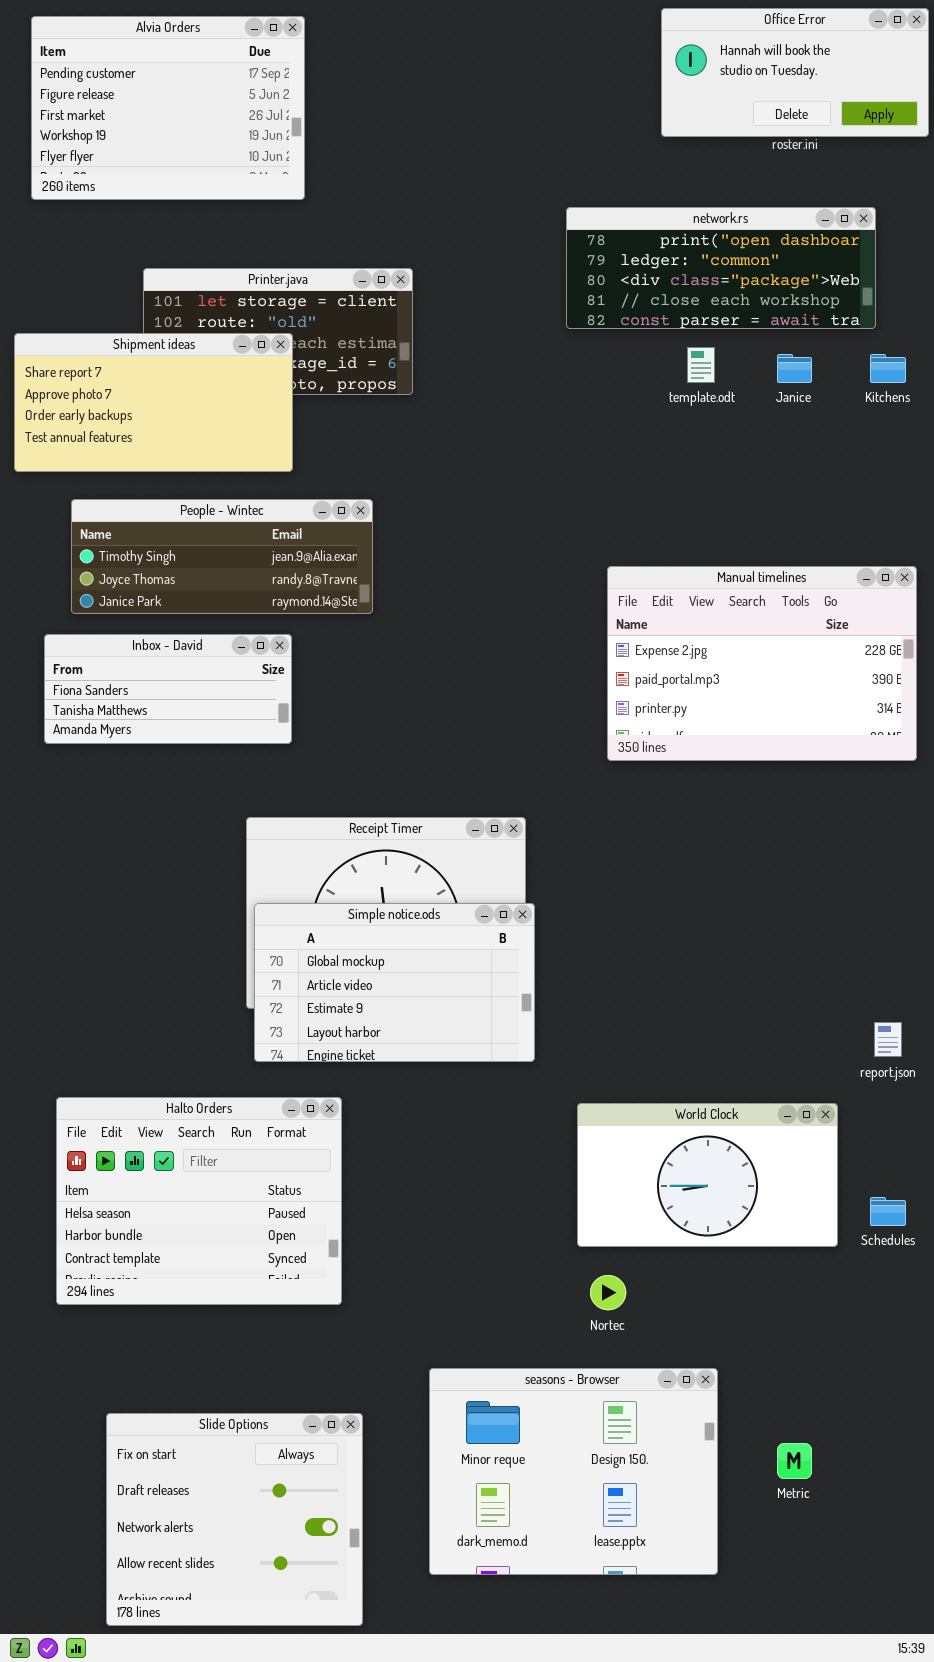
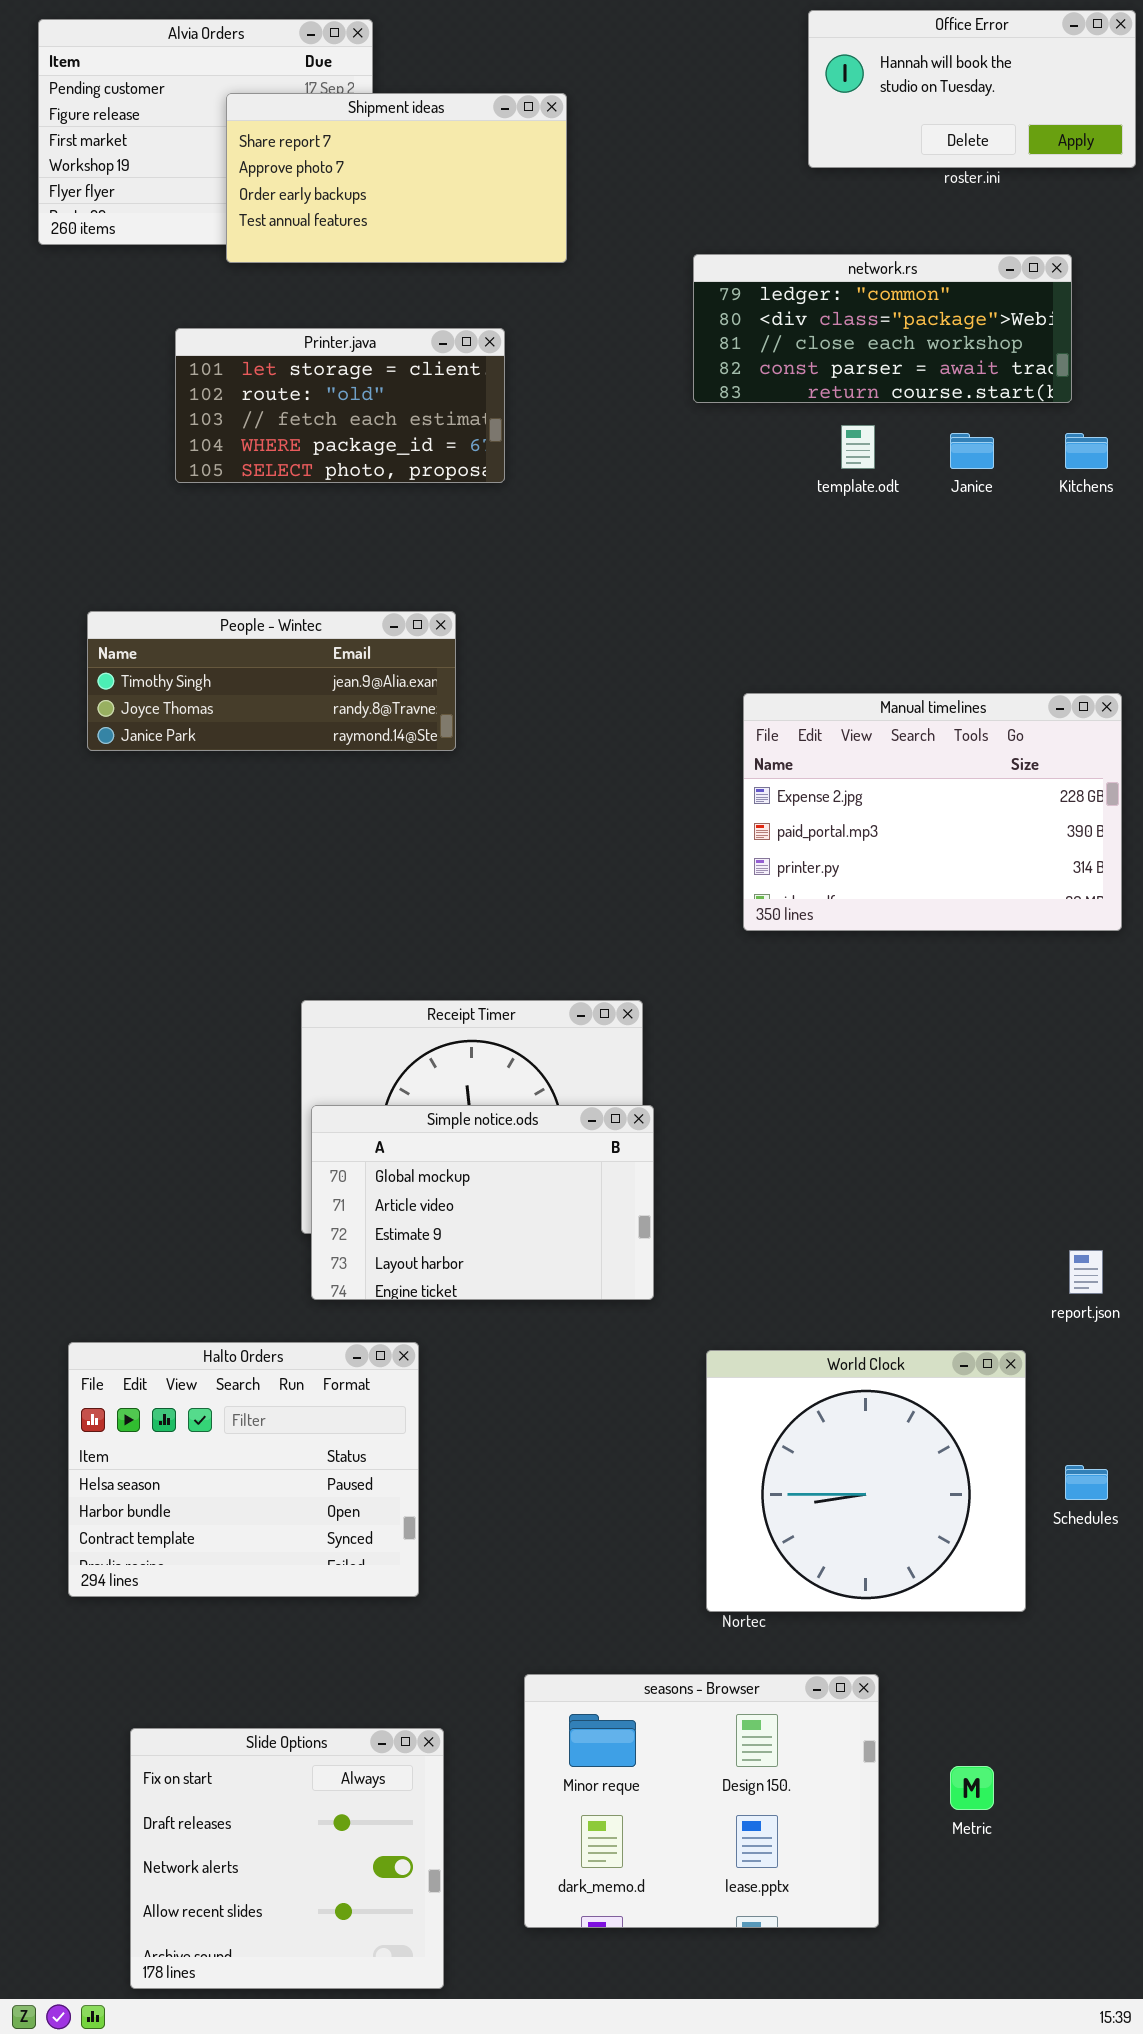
network.rs: [566,207,876,329] -> [693,254,1072,403], scrolled down 1 row
Shipment ideas: [14,333,293,472] -> [226,93,567,263], moved
Inbox - David: [44,634,292,744] -> none, closed
World Clock: [577,1103,838,1247] -> [706,1350,1026,1612], resized

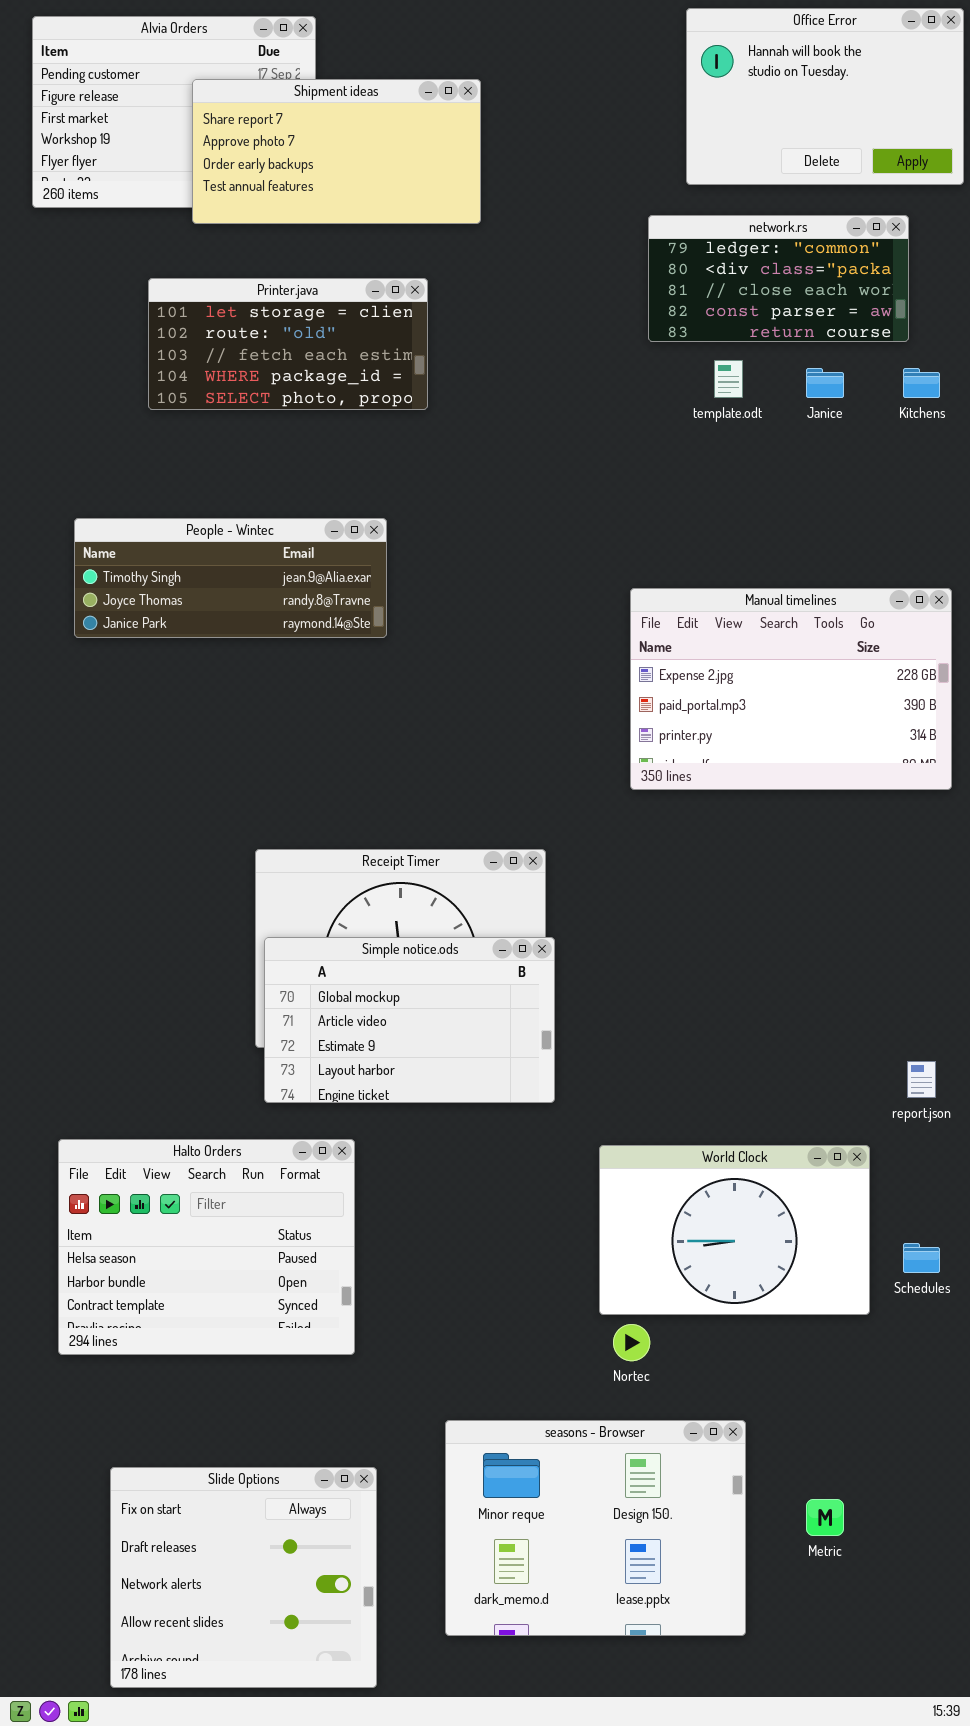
Office Error: [808,10,1136,168] -> [686,8,964,185], resized
network.rs: [693,254,1072,403] -> [648,215,909,342], resized
World Clock: [706,1350,1026,1612] -> [599,1145,870,1315], resized

